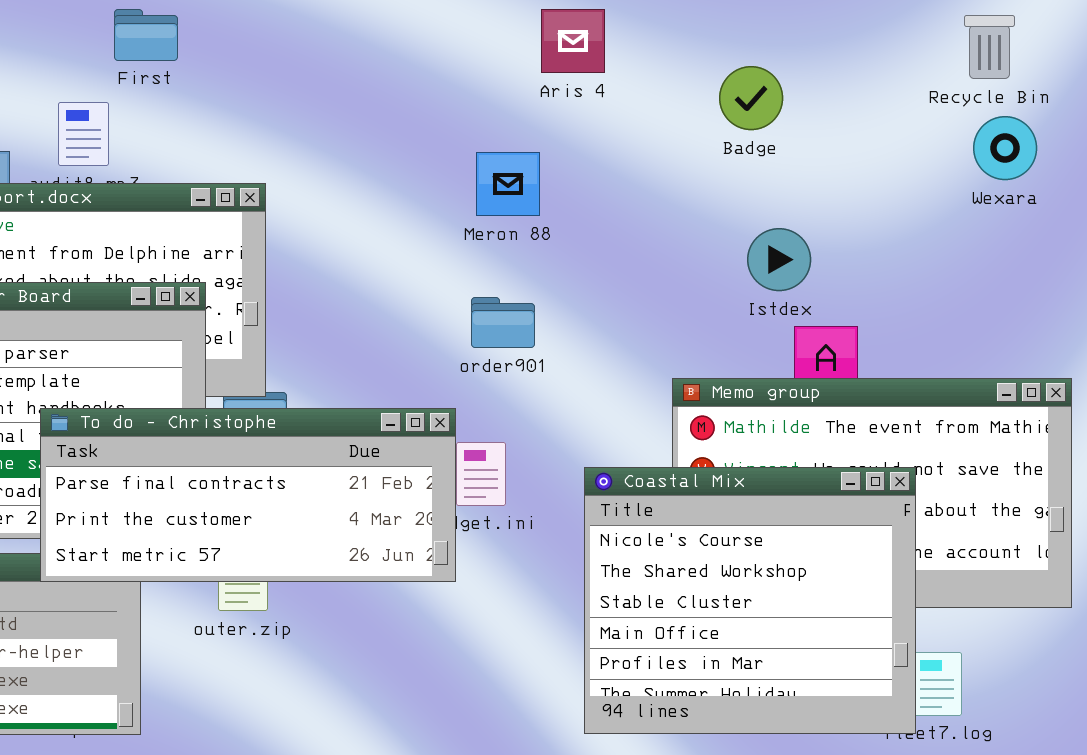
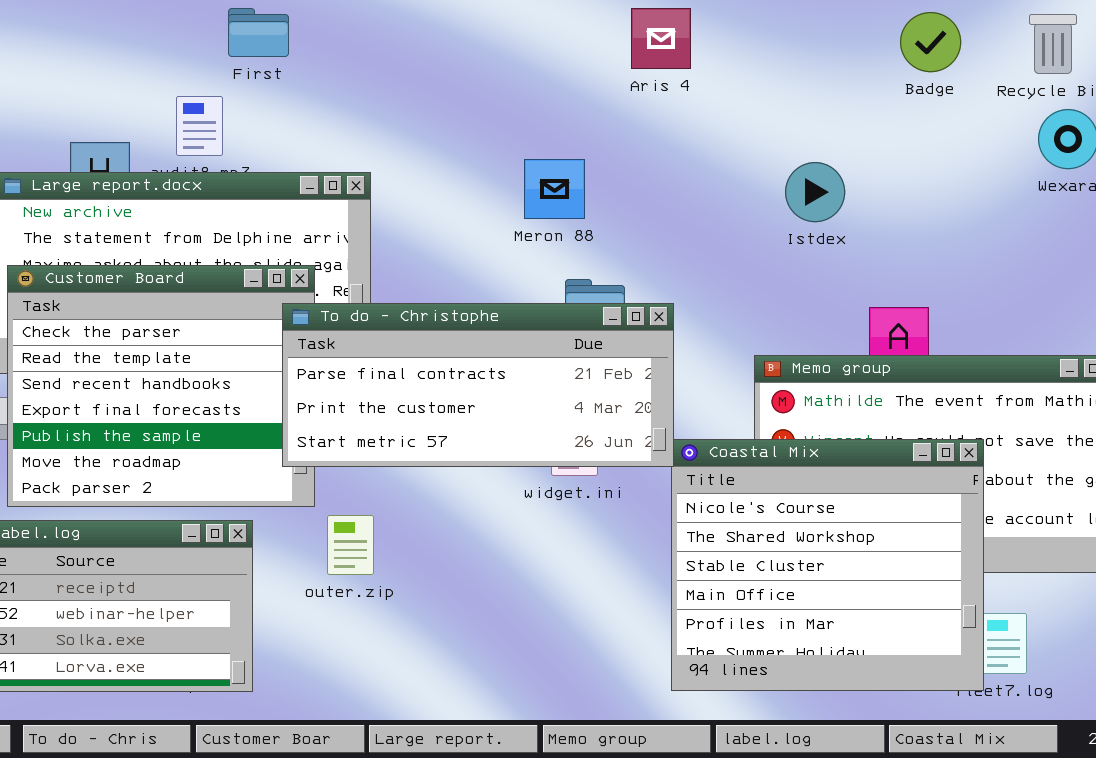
Badge: [719,66,783,130] -> [900,12,961,72], moved
Meron 88: [476,152,540,216] -> [524,159,585,219], moved
Istdex: [747,228,811,291] -> [785,162,845,222], moved
To do - Christophe: [40,408,456,582] -> [282,303,674,467], moved

